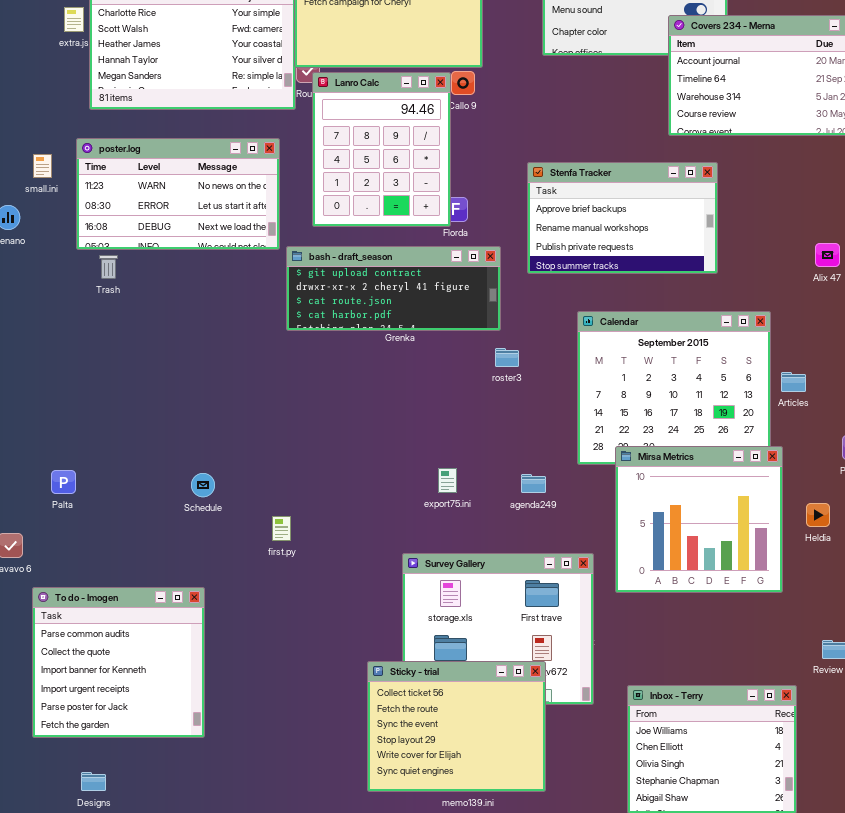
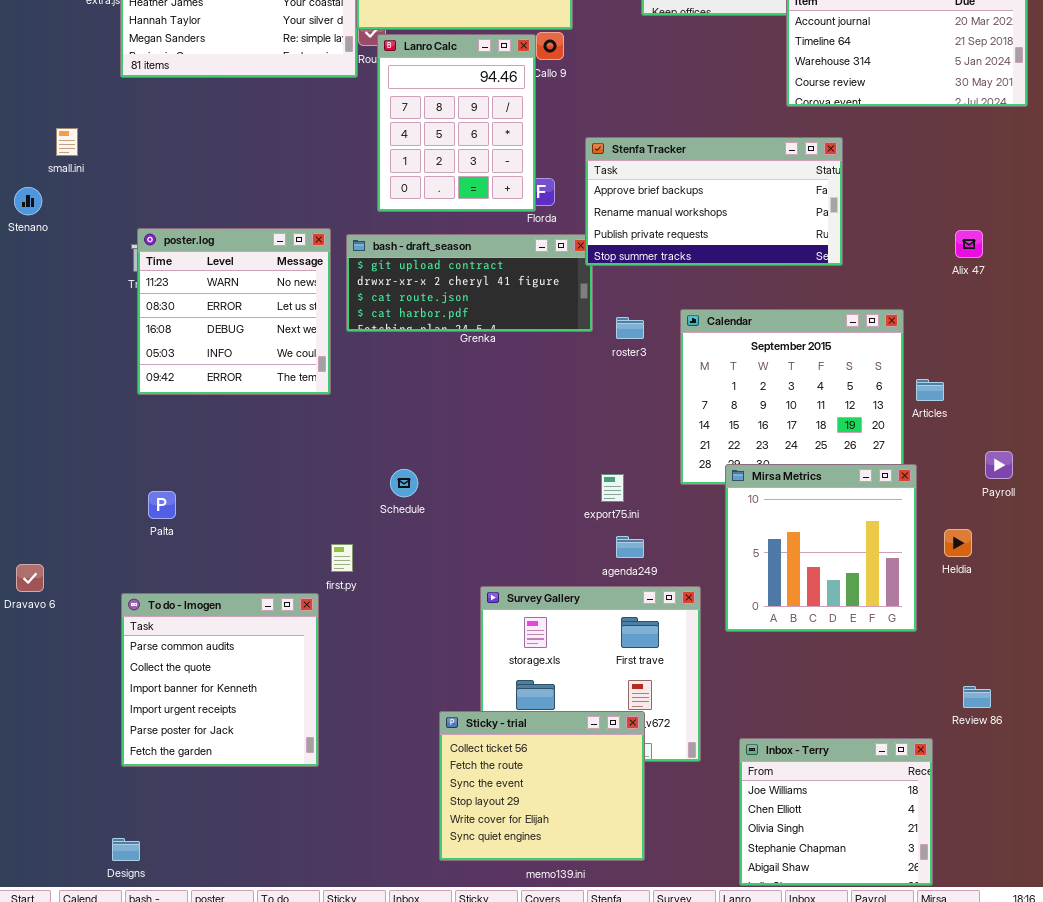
poster.log: [76,138,280,250] -> [137,228,331,395], moved, resized
Stenfa Tracker: [527,162,718,274] -> [585,137,843,266], resized
roster3: [495,348,519,367] -> [616,317,644,339], moved
export75.ini: [438,468,457,493] -> [601,474,624,502], moved
Palta: [51,470,76,494] -> [148,491,176,519], moved
Schedule: [191,473,215,497] -> [390,469,418,497], moved
agenda249: [521,474,546,493] -> [616,536,644,558], moved
To do - Imogen: [32,587,205,738] -> [121,593,319,767], moved

